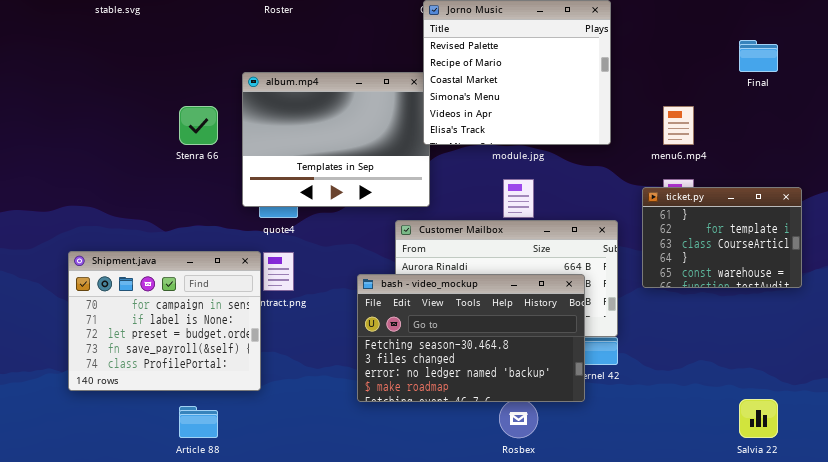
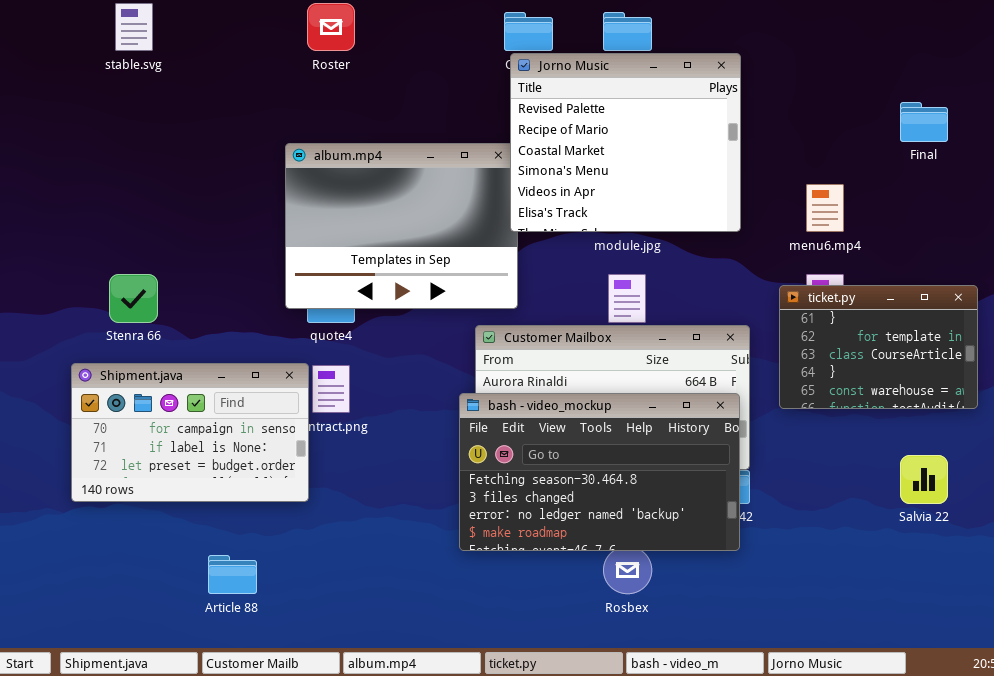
Stenra 66: [179,106,218,145] -> [109,274,158,323], moved
Shipment.java: [68,251,261,391] -> [71,363,309,502], resized
bash - video_mockup: [357,274,585,402] -> [459,393,740,551], moved
Salvia 22: [739,399,778,438] -> [900,455,948,504], moved

